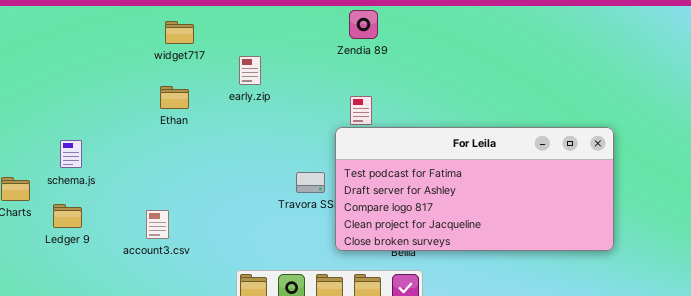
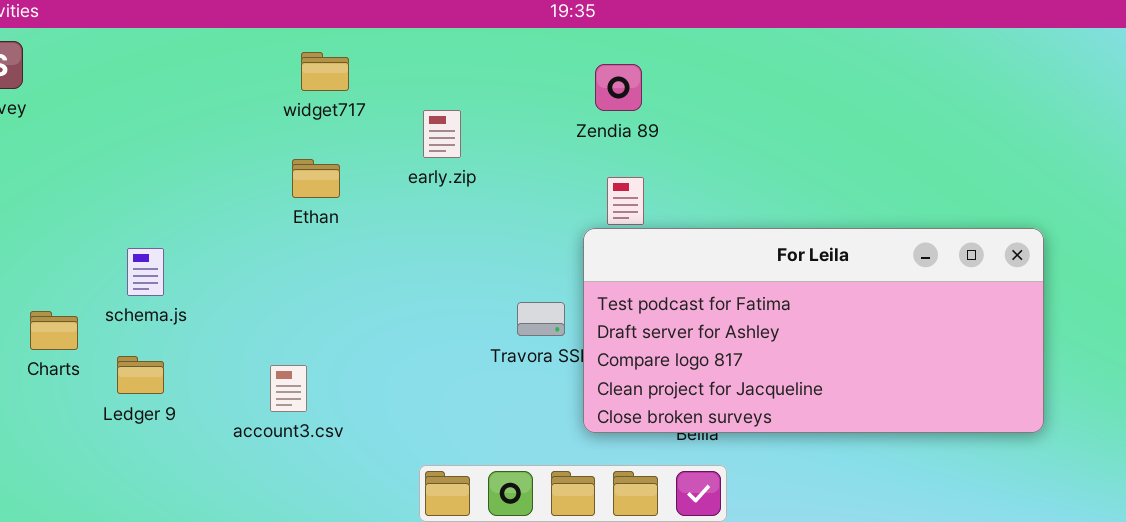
Zendia 89: [349,10,378,39] -> [595,64,642,111], moved

